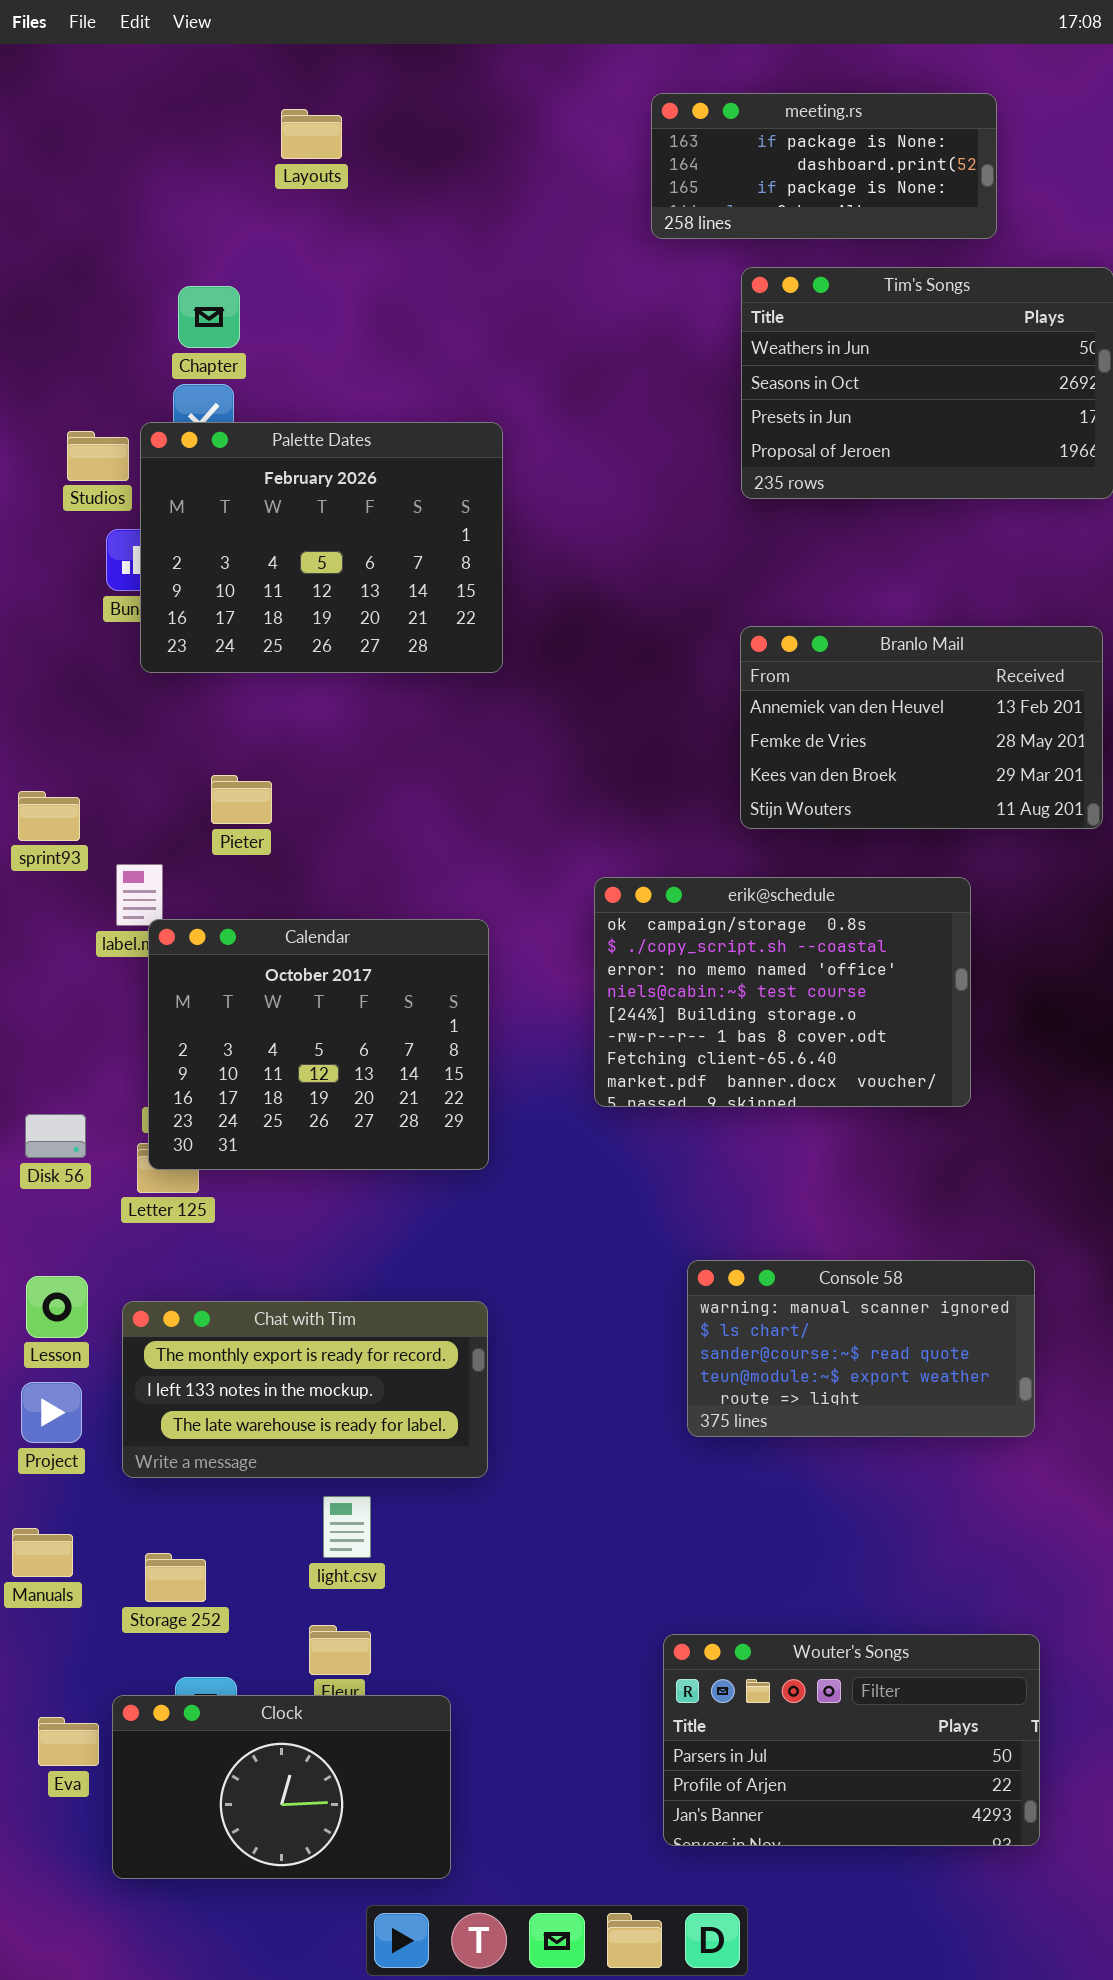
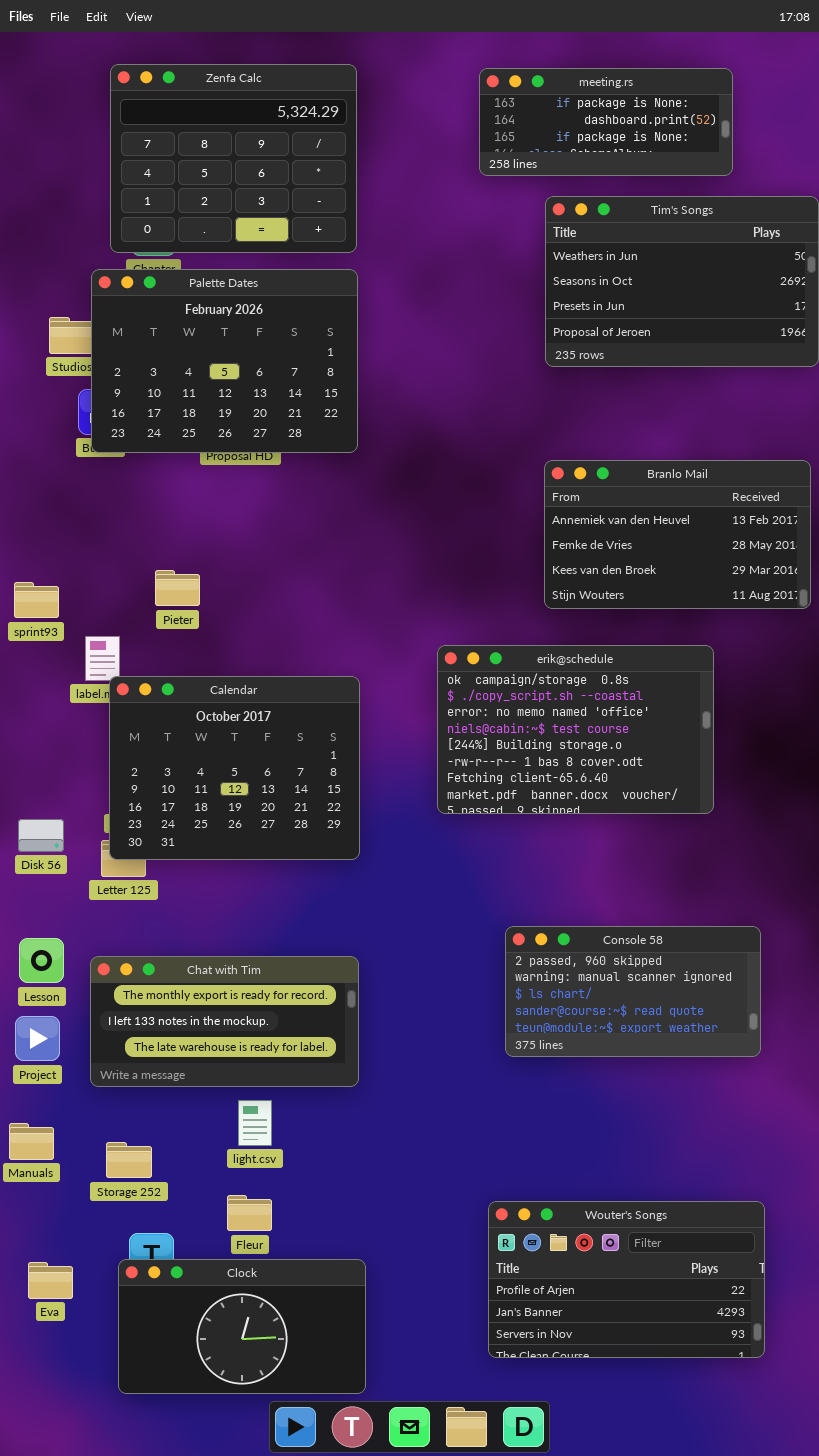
Zenfa Calc: none -> [110,64,357,253], opened
Palette Dates: [140,422,503,673] -> [91,269,358,453], moved
Console 58: [687,1260,1035,1437] -> [505,926,761,1057], scrolled up 1 row
Wouter's Songs: [663,1634,1040,1846] -> [488,1201,765,1358], scrolled down 1 row
Clock: [112,1695,451,1879] -> [118,1259,366,1394], moved

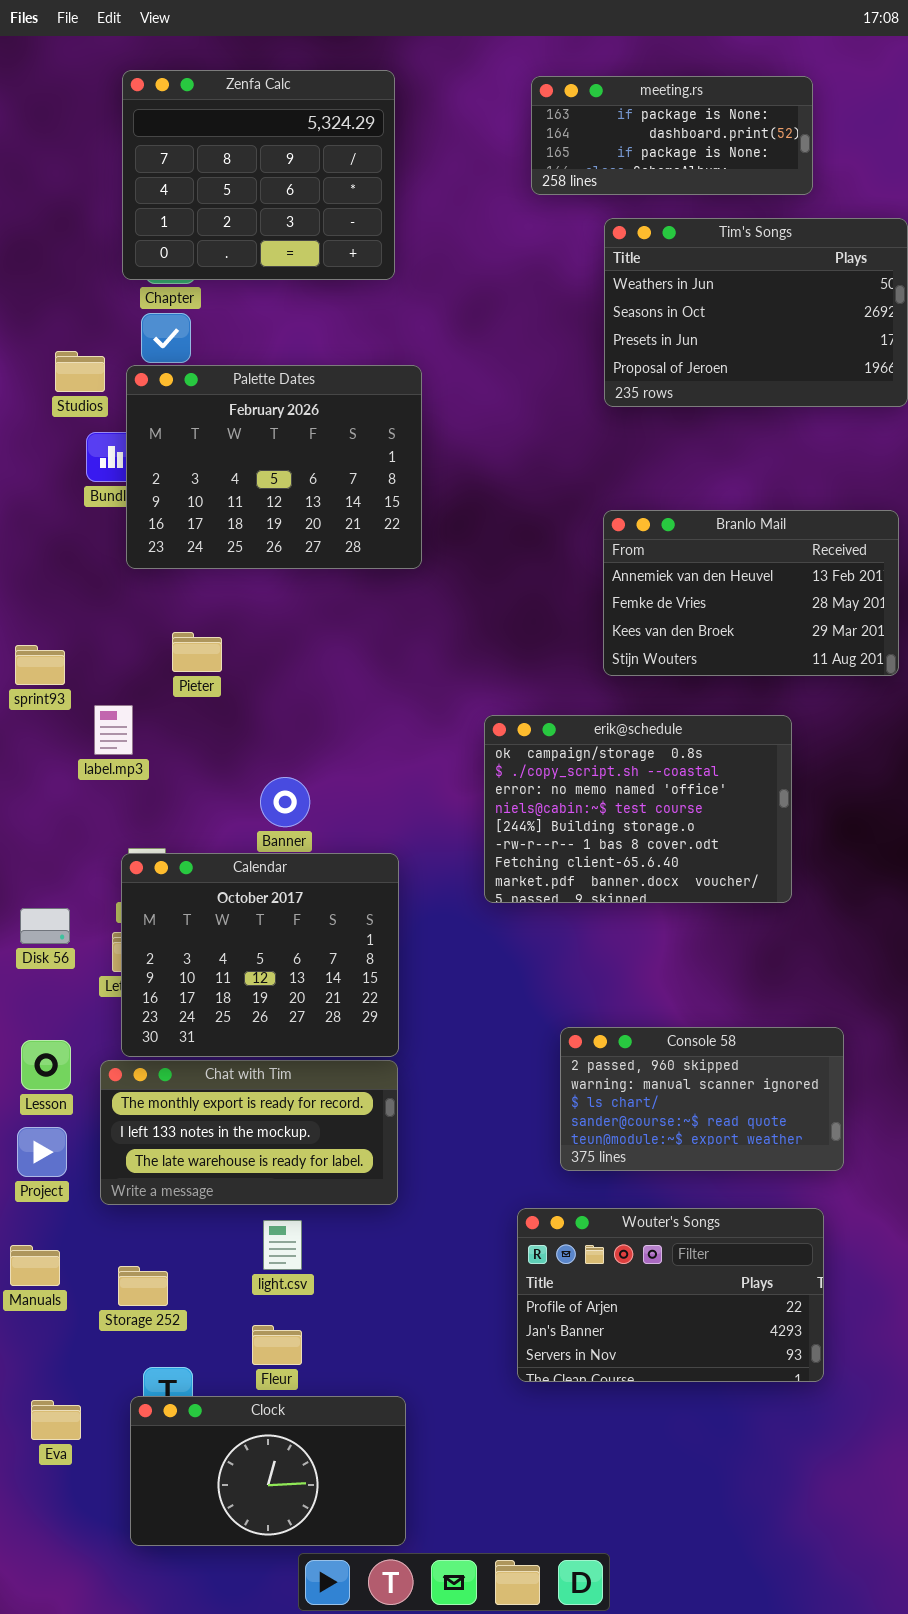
Palette Dates: [91,269,358,453] -> [126,365,422,569], moved
Calendar: [109,676,360,860] -> [121,853,399,1057], moved
Wouter's Songs: [488,1201,765,1358] -> [517,1208,824,1382], moved

